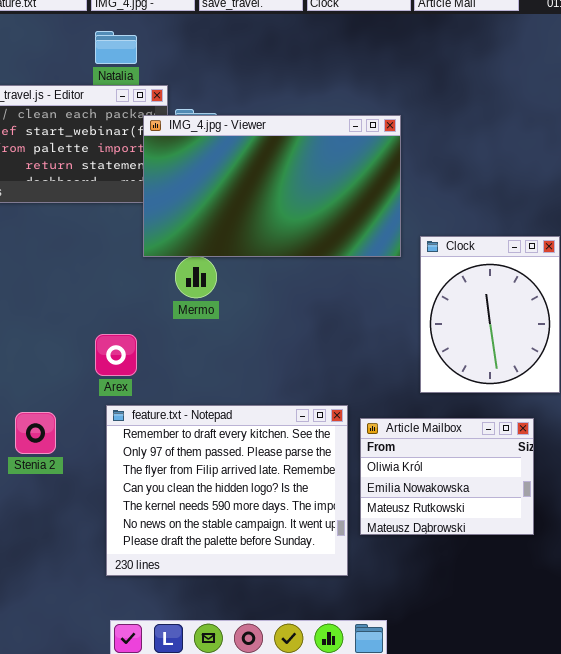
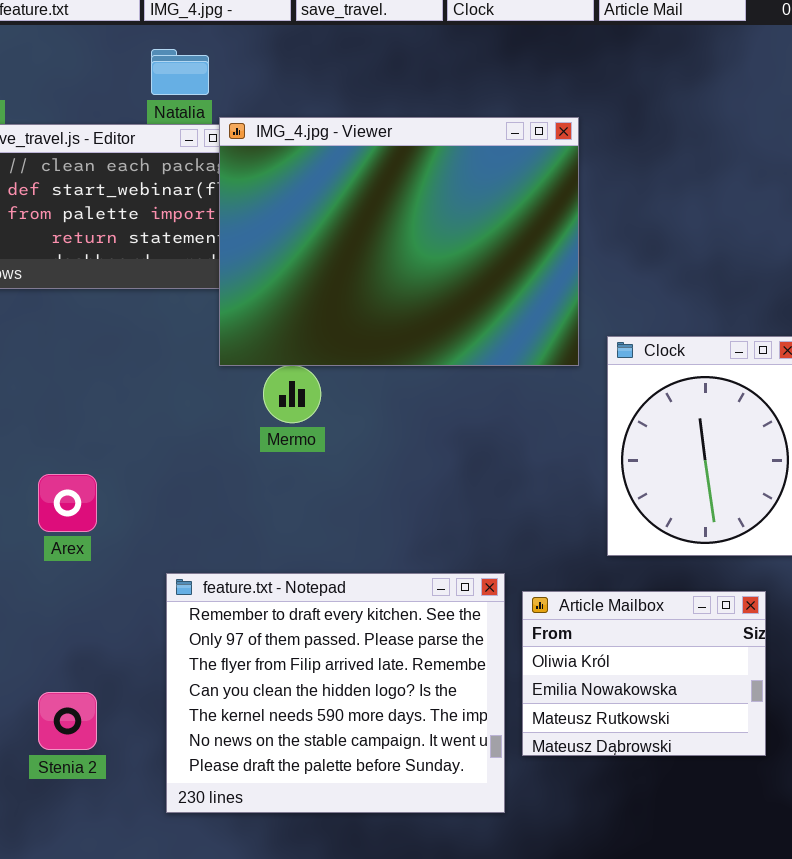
IMG_4.jpg - Viewer: [143,115,401,257] -> [219,117,579,366], resized
Arex: [95,334,137,376] -> [38,474,97,532], moved
Stenia 2: [15,412,56,454] -> [38,692,97,750], moved

